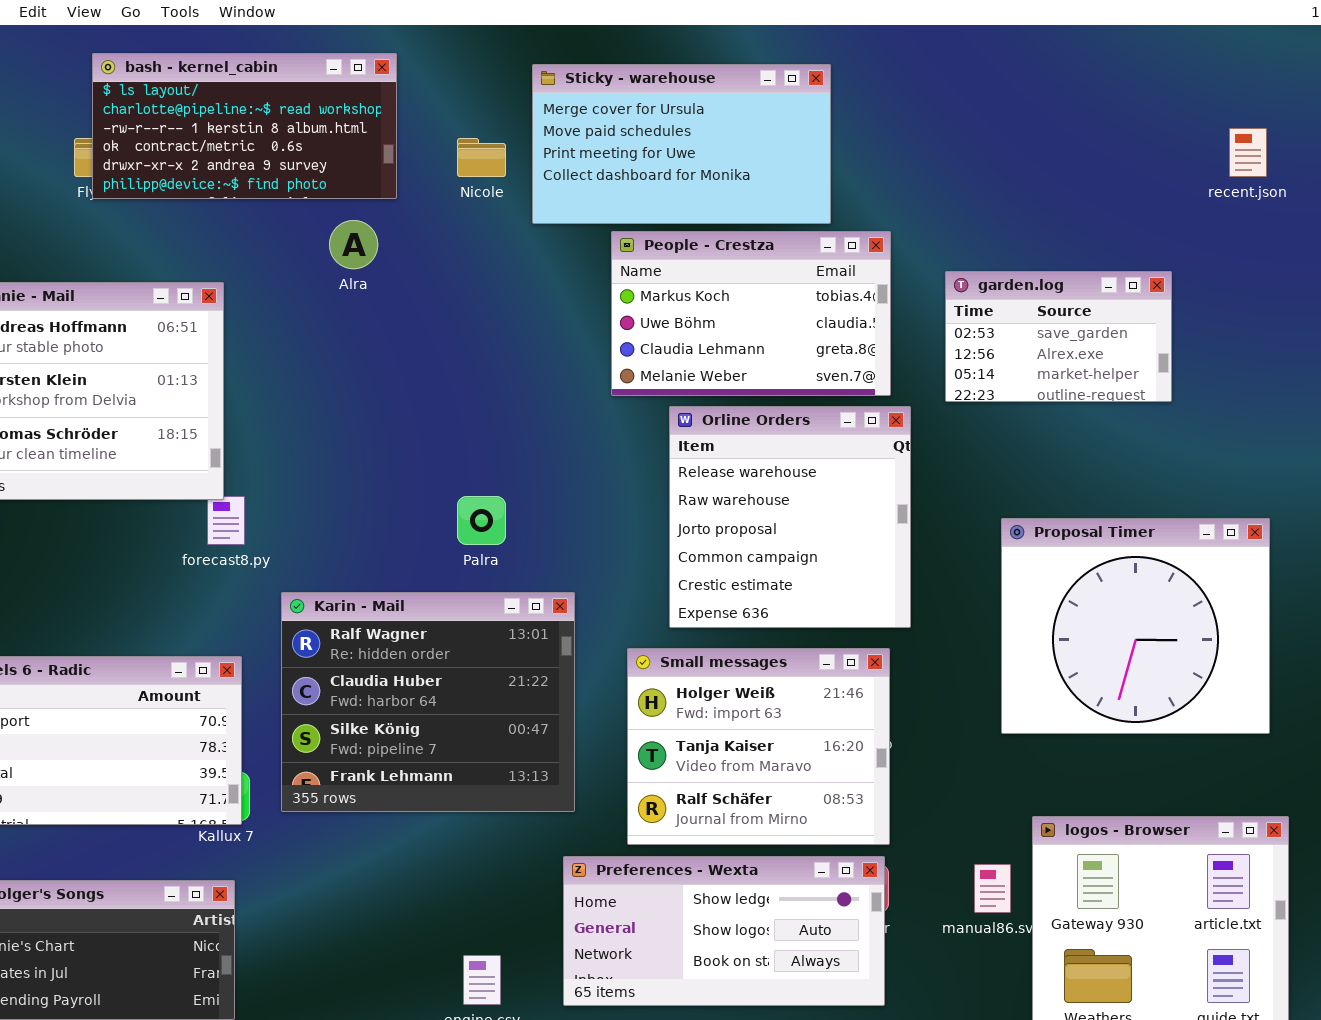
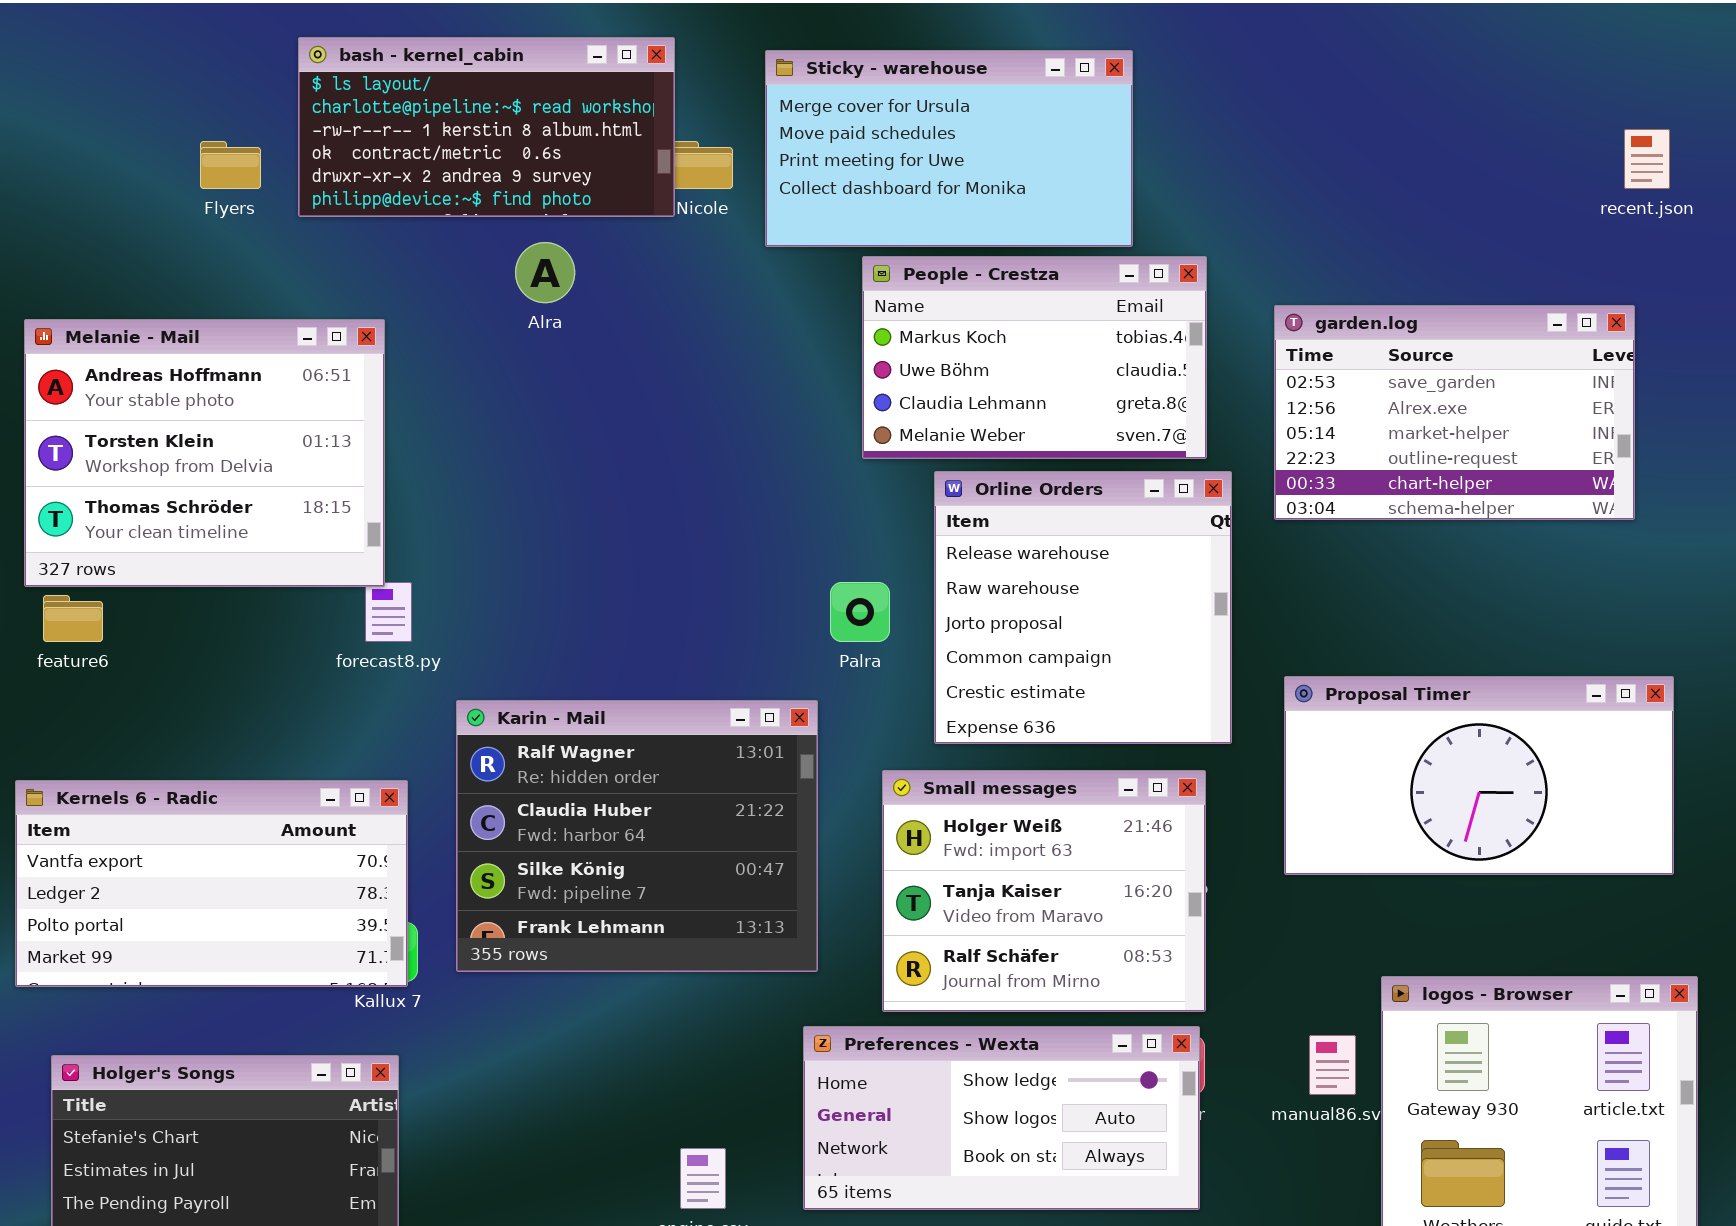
bash - kernel_cabin: [92,53,397,199] -> [298,37,675,217], moved
garden.log: [945,271,1172,402] -> [1274,305,1635,520], resized
Palra: [457,496,506,545] -> [830,582,890,642], moved
Proposal Timer: [1001,518,1270,734] -> [1284,676,1674,875], resized

